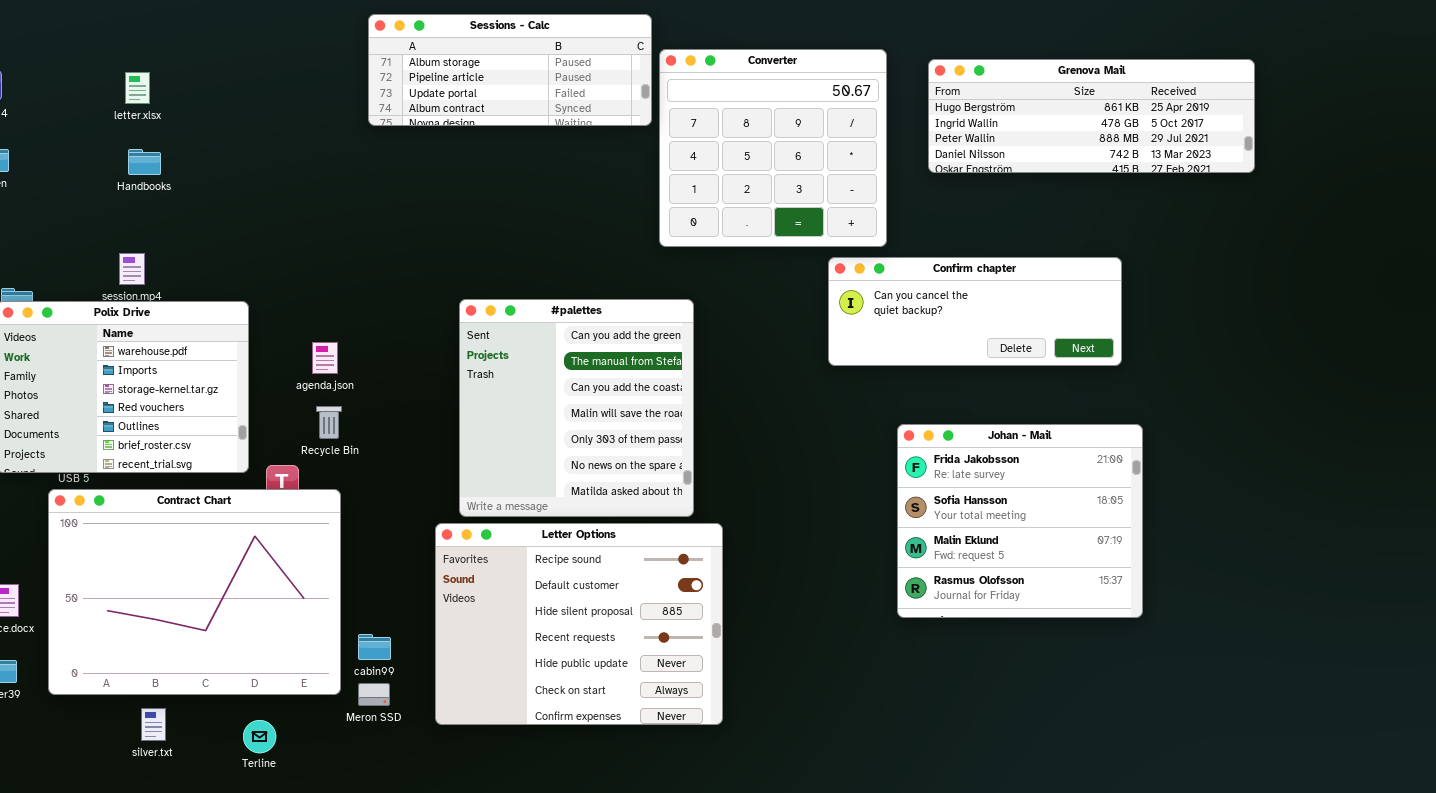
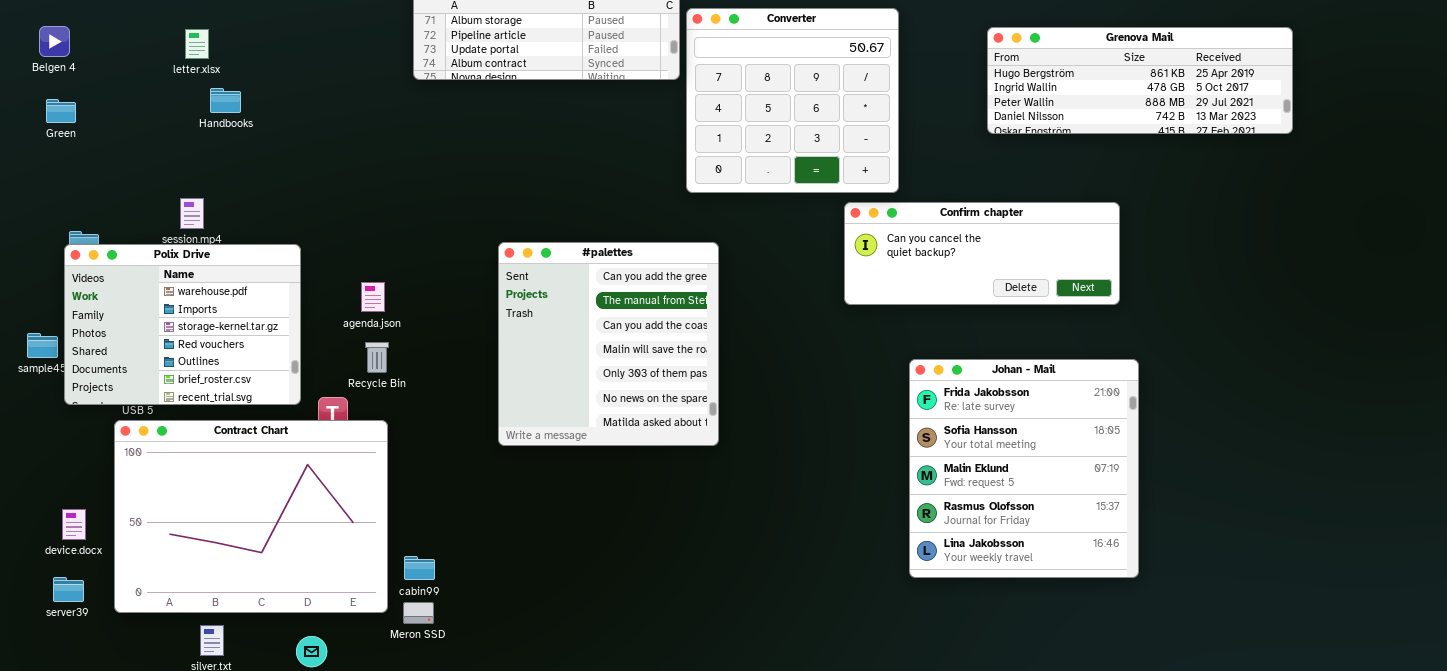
Grenova Mail: [928,59,1255,173] -> [987,27,1293,134], moved
Handbooks: [128,149,161,175] -> [210,88,241,113], moved
Johan - Mail: [897,424,1143,618] -> [909,359,1139,578], resized
Letter Options: [435,523,723,725] -> none, closed

